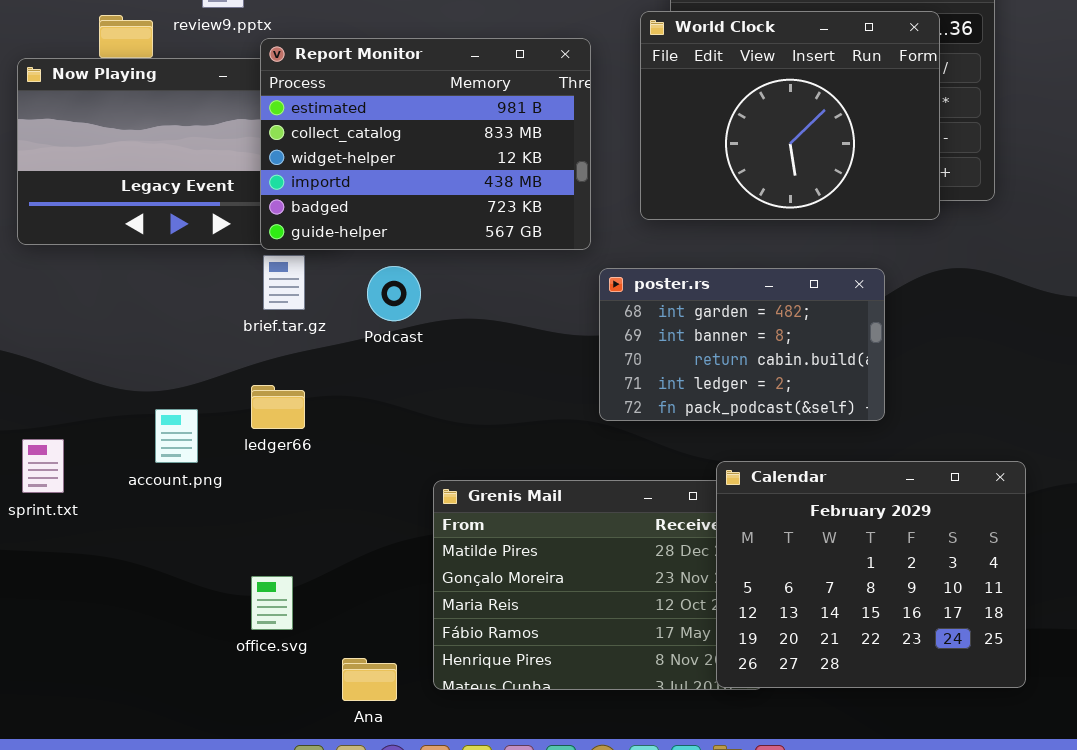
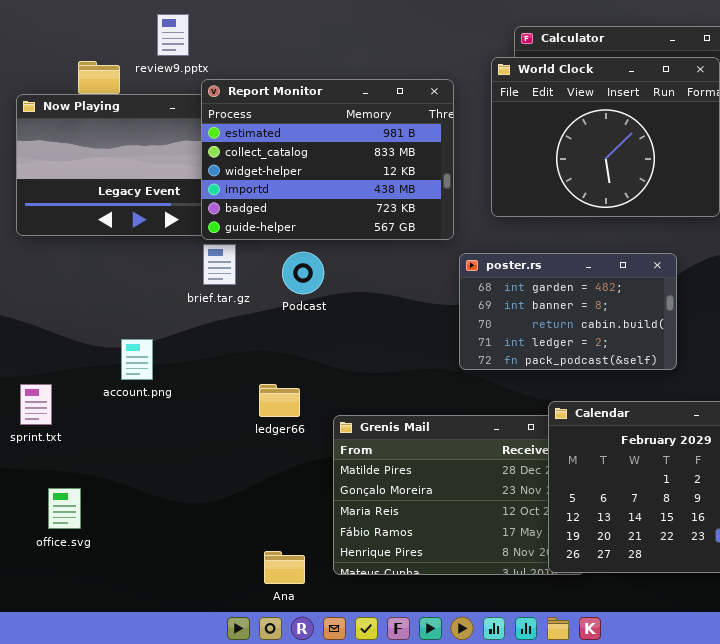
ledger66: [251,385,305,429] -> [259,384,300,417], moved
account.png: [155,409,198,463] -> [121,339,153,380], moved
office.svg: [251,576,293,630] -> [48,488,81,529], moved

